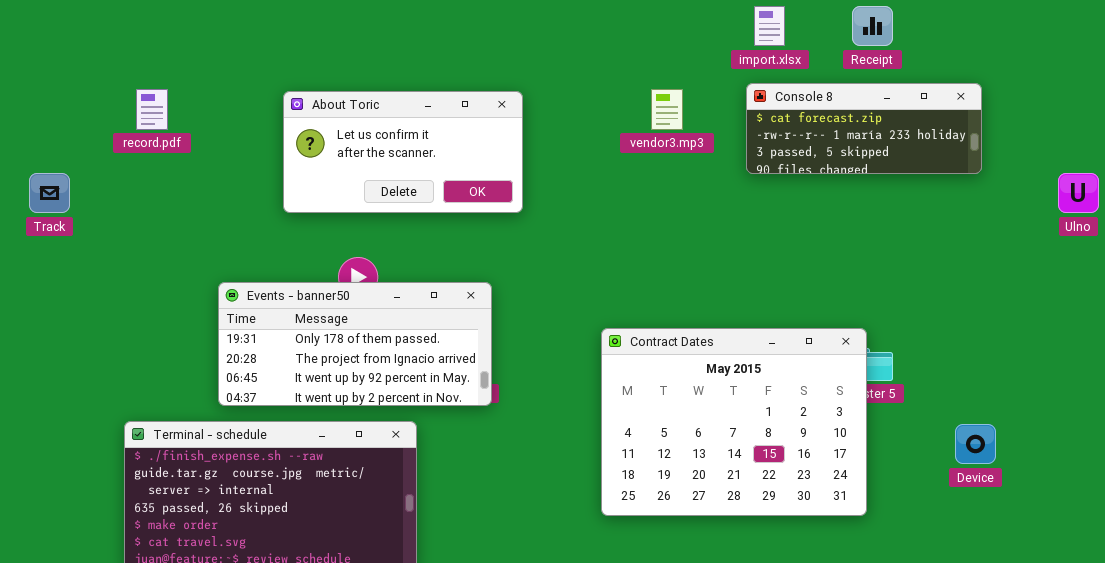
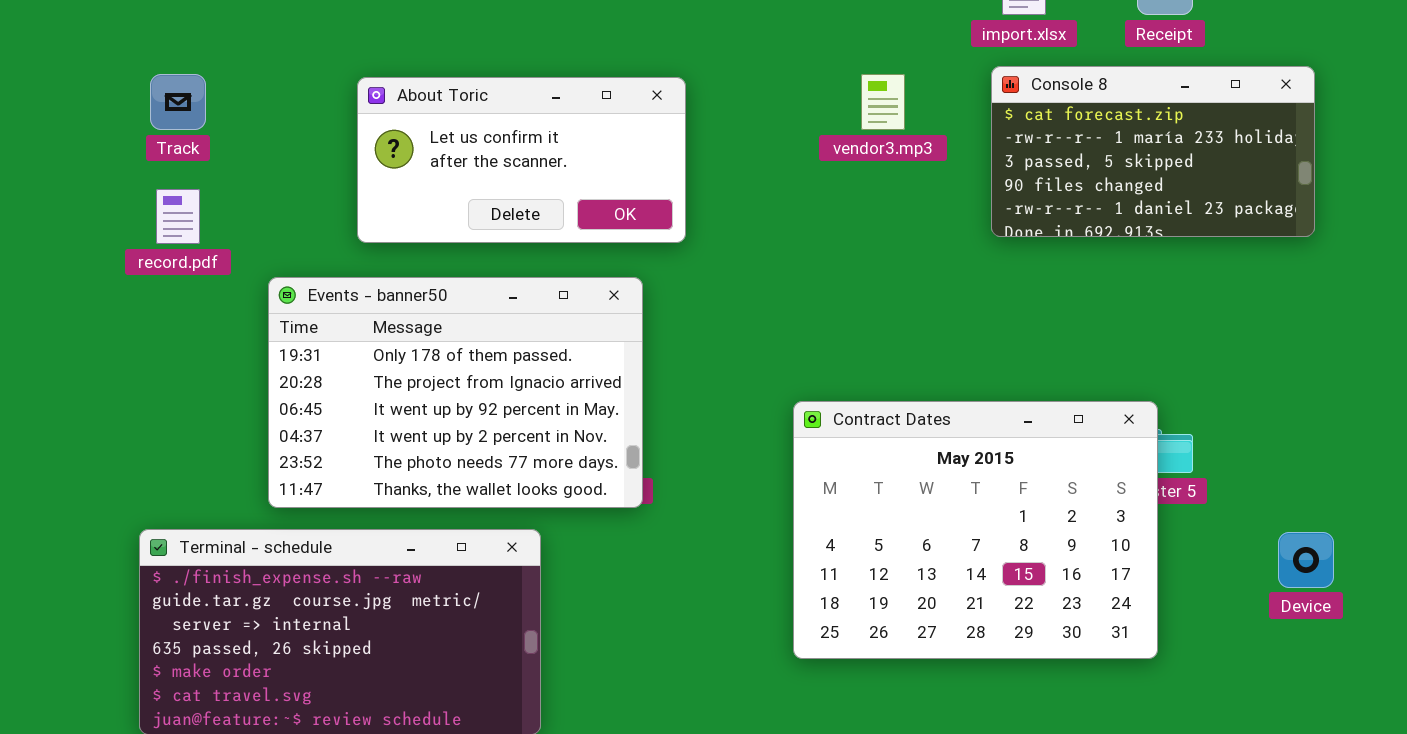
Console 8: [746,83,982,174] -> [991,66,1315,237], resized
record.pdf: [136,89,168,130] -> [156,189,200,244], moved
Track: [29,173,70,213] -> [150,74,206,130], moved
Events - banner50: [218,282,492,406] -> [268,277,643,508], resized

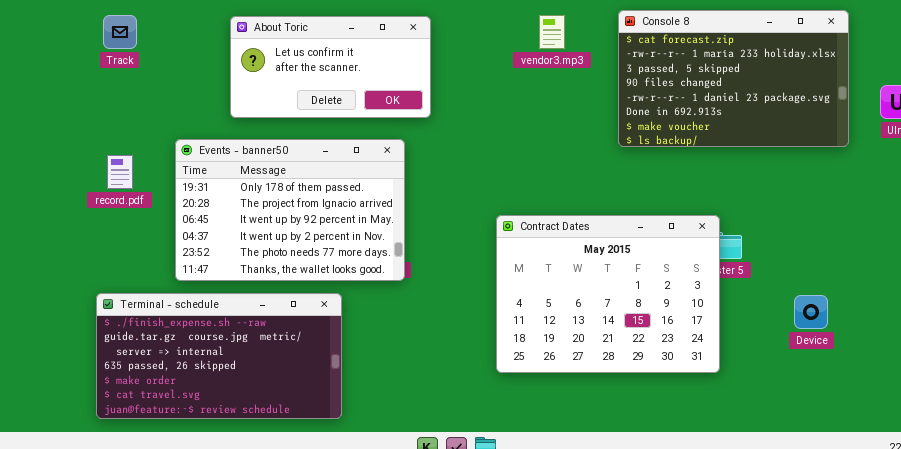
Console 8: [991,66,1315,237] -> [618,10,849,147], resized
record.pdf: [156,189,200,244] -> [107,155,133,189], moved

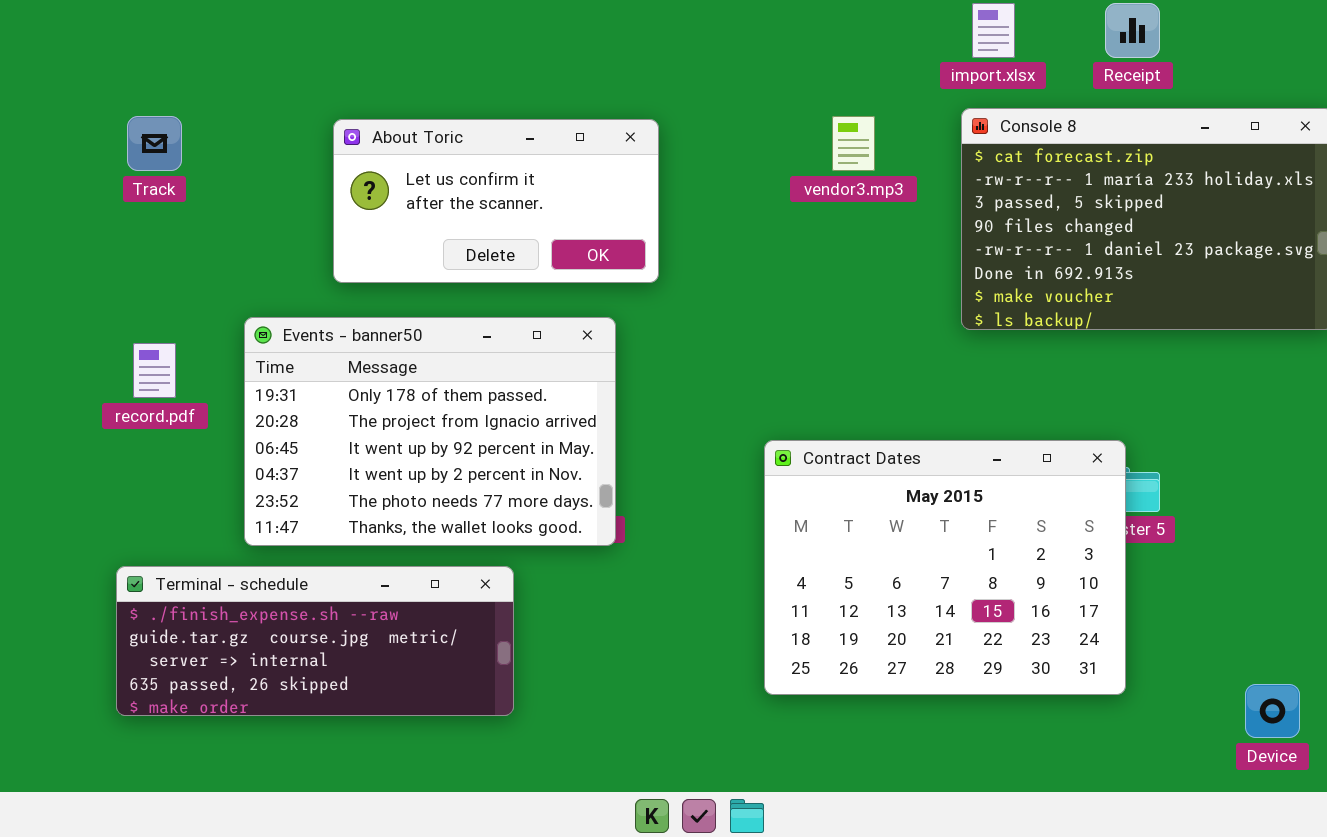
Terminal - schedule: [96,293,342,419] -> [116,566,514,716], resized
Device: [794,295,828,329] -> [1245,684,1300,738], moved

